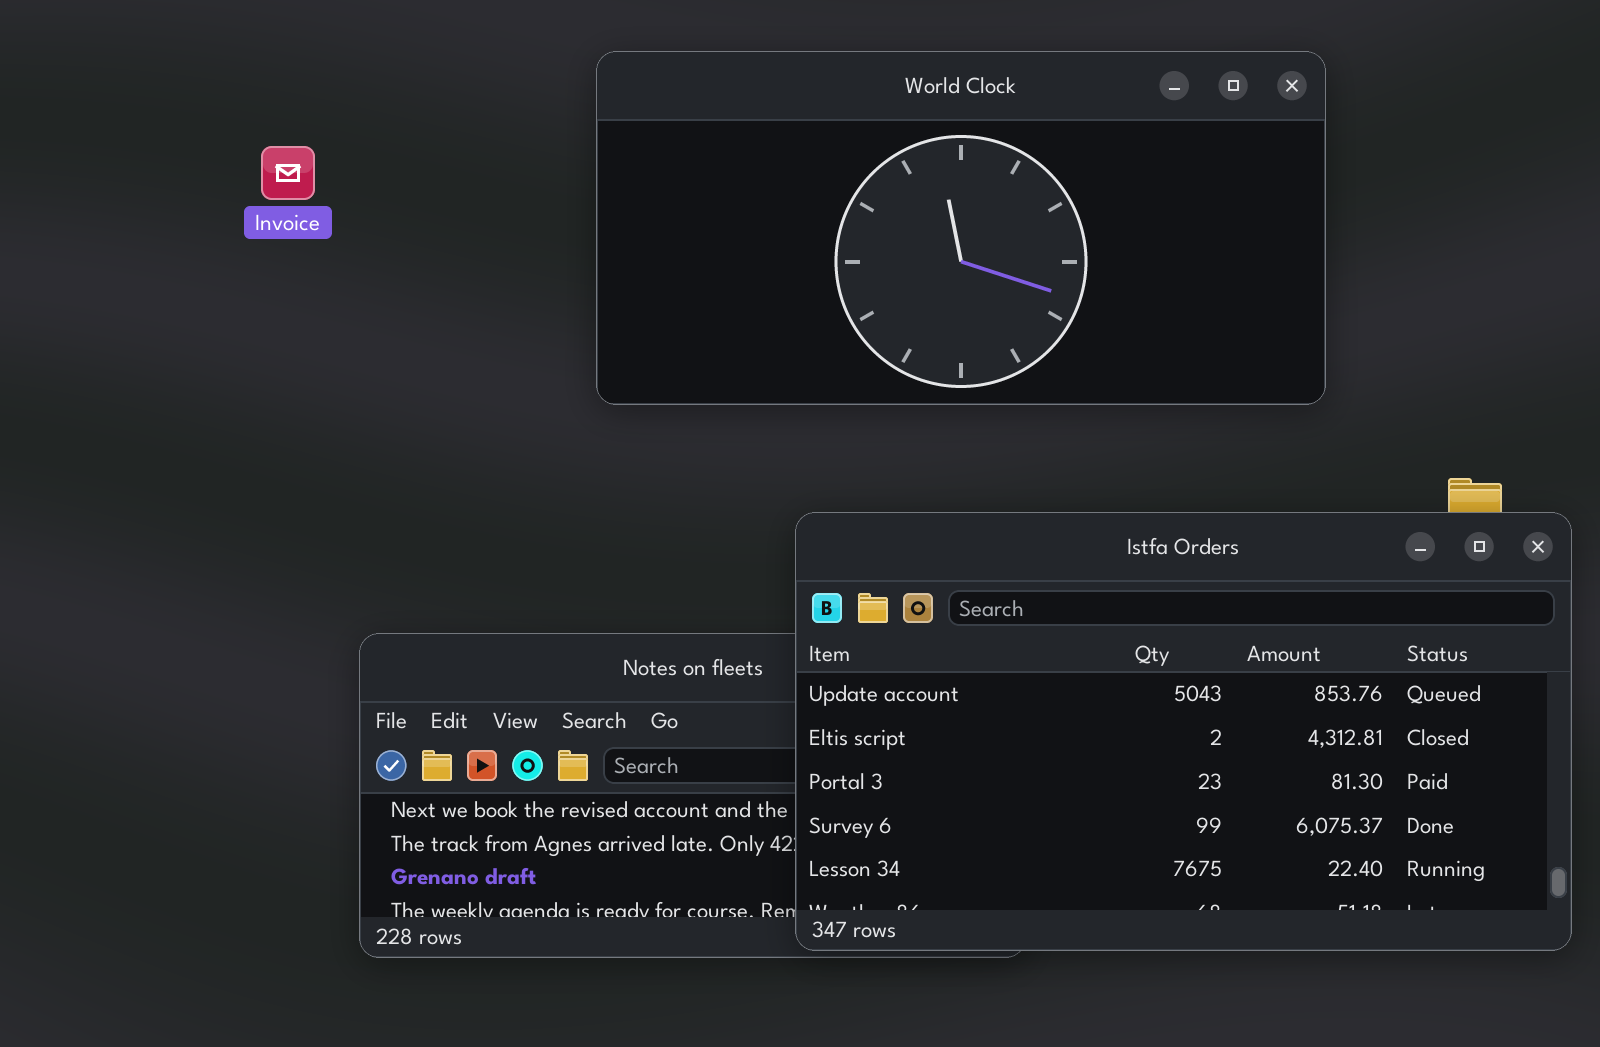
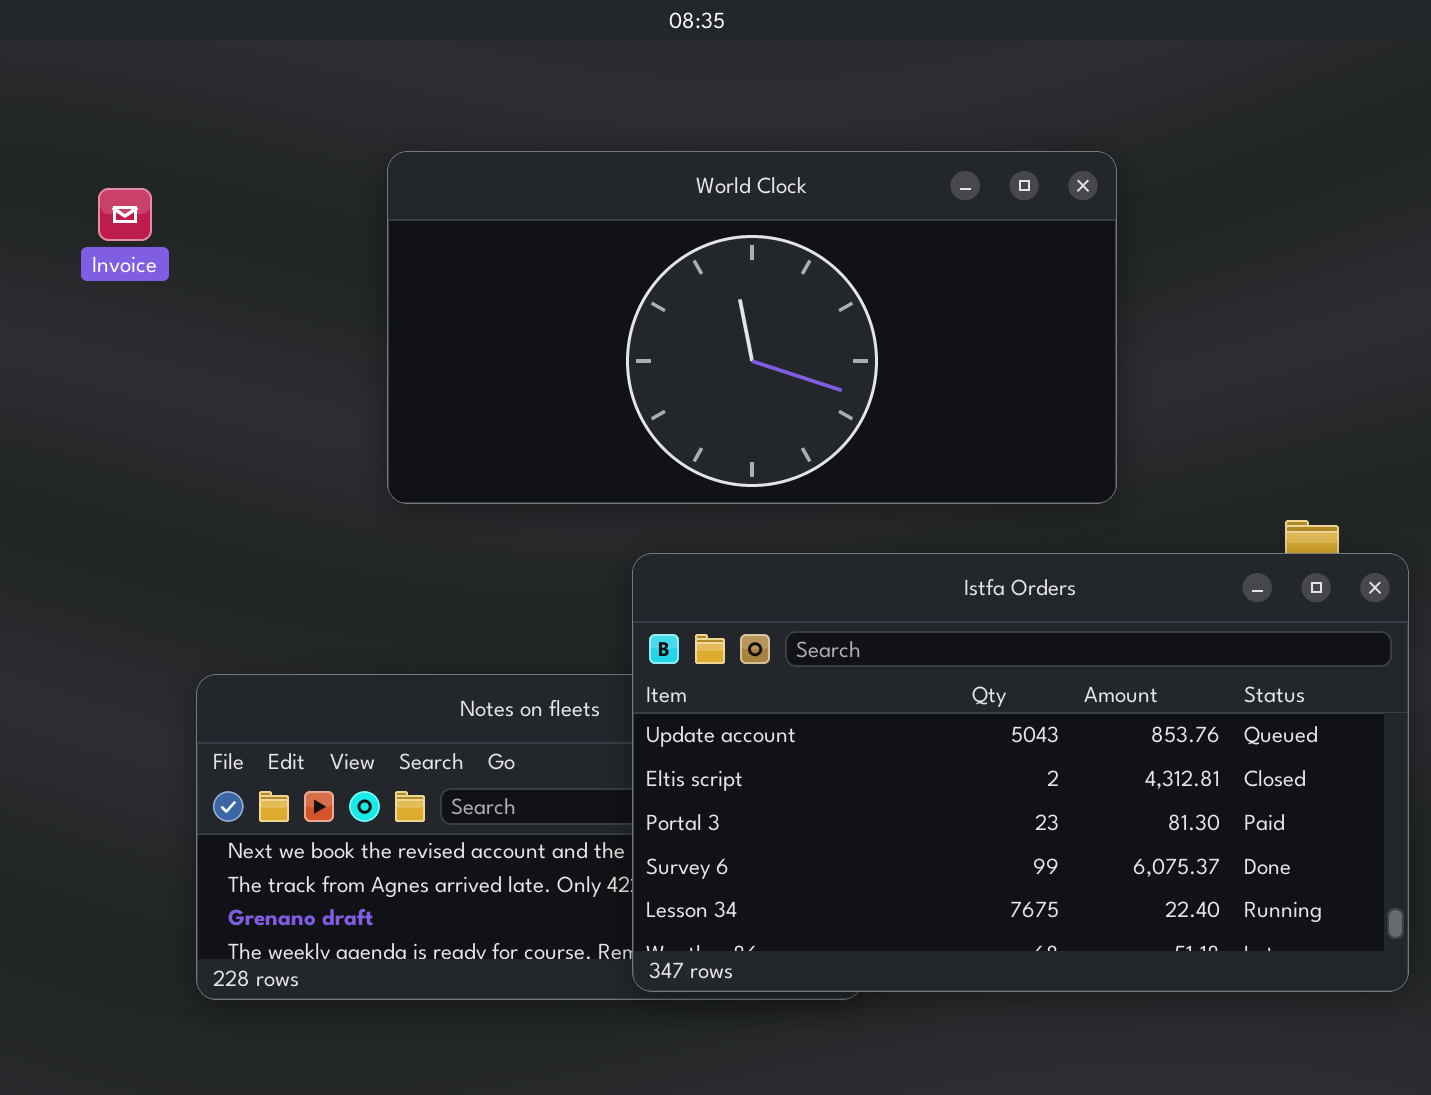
World Clock: [596,51,1326,405] -> [387,151,1117,504], moved

